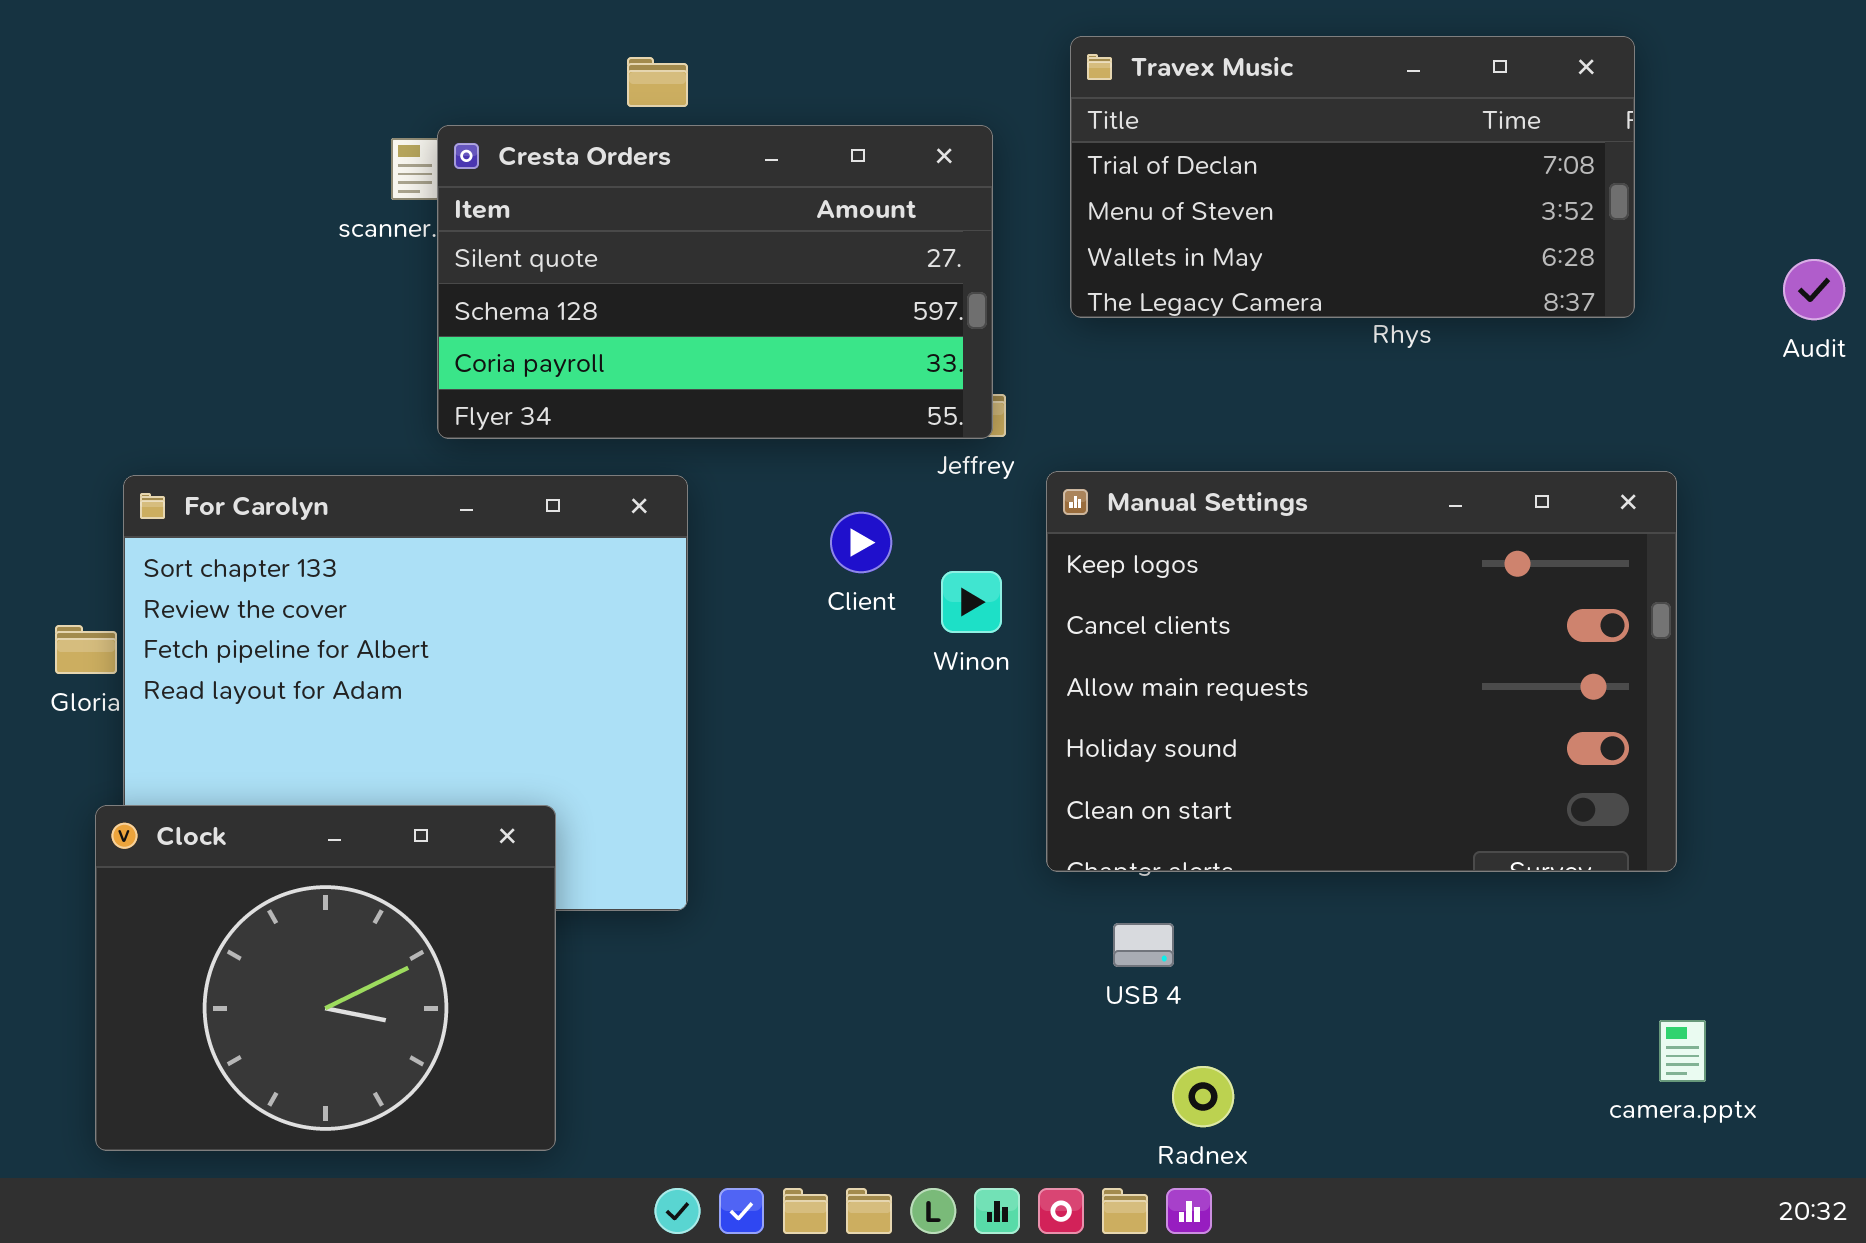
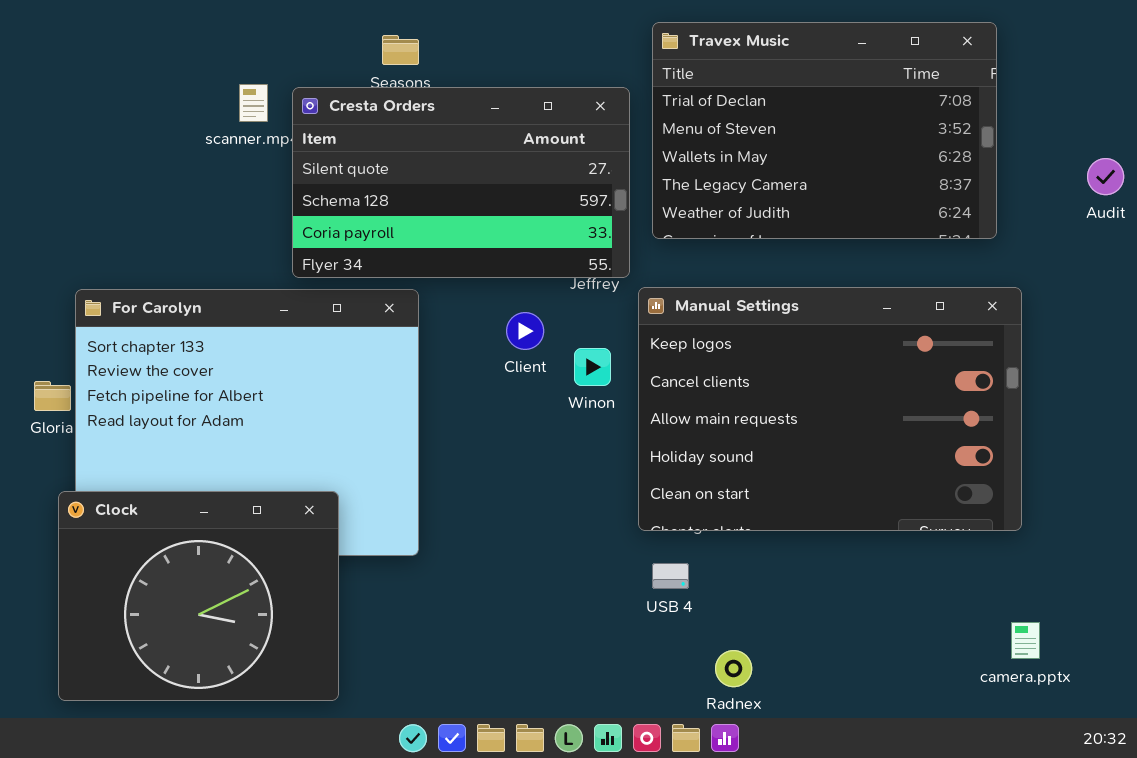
Travex Music: [1070,36,1635,318] -> [652,22,997,239], resized
Cresta Orders: [437,125,993,439] -> [292,87,630,278], moved
USB 4: [1113,923,1174,967] -> [652,563,689,589], moved

